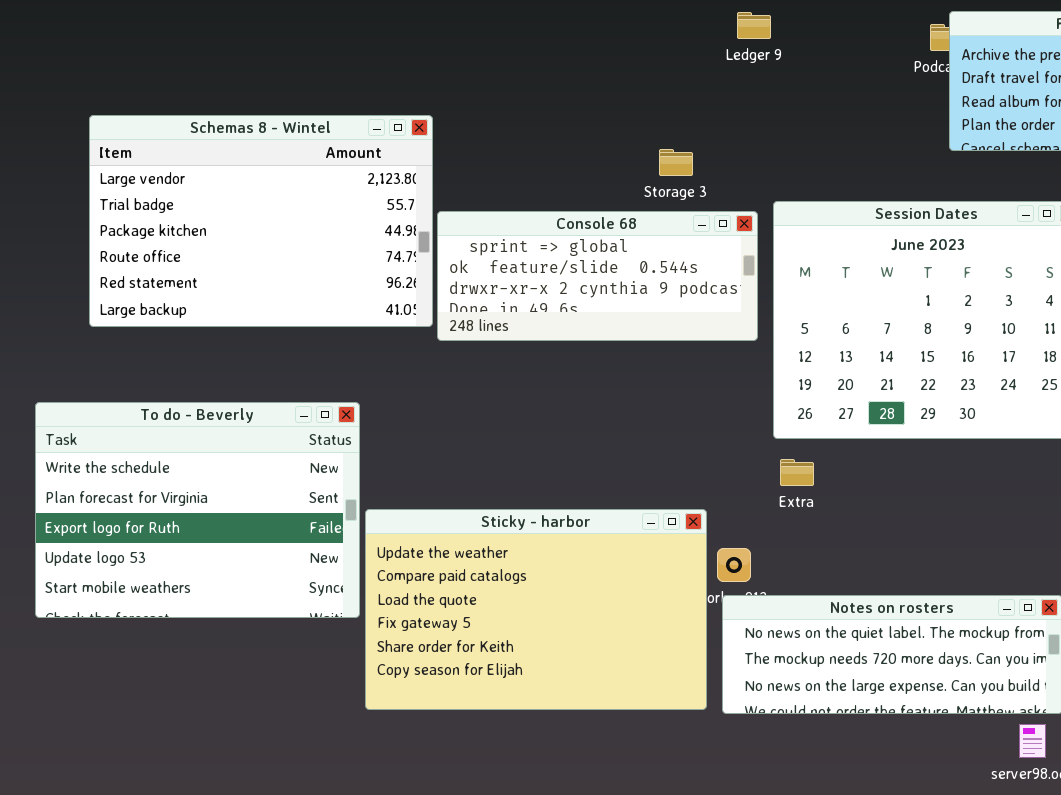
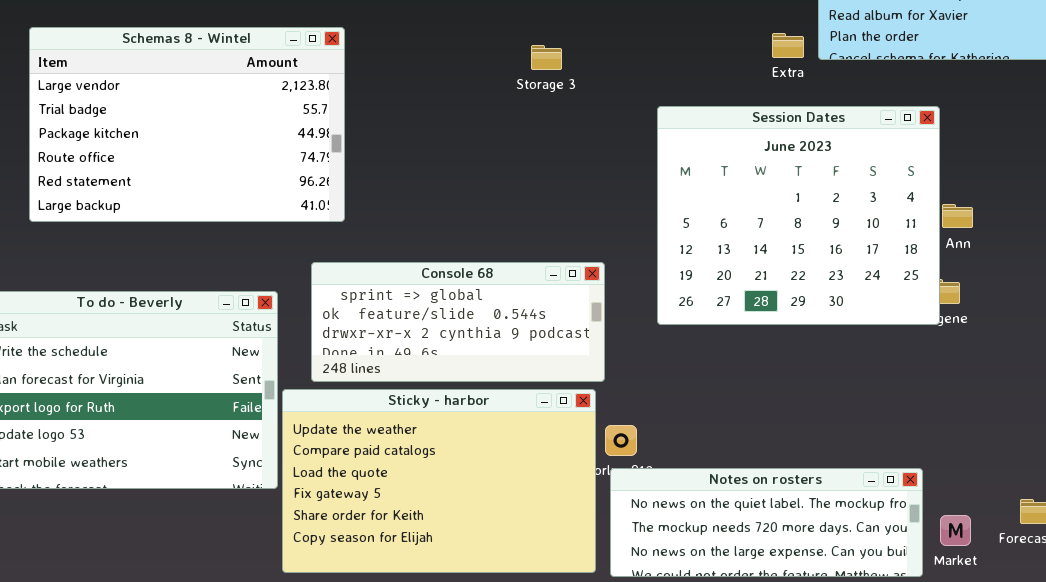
Storage 3: [659,149,693,176] -> [531,45,562,70], moved
Console 68: [437,211,758,341] -> [311,262,605,382], moved
Extra: [780,459,814,486] -> [772,33,804,58], moved

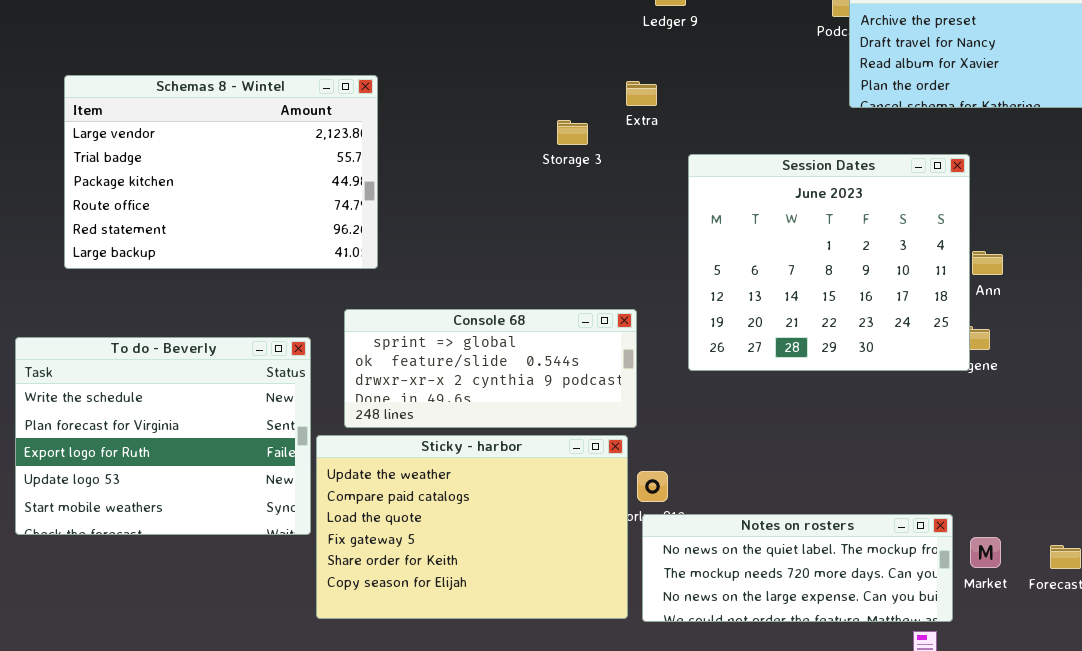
Extra: [772,33,804,58] -> [626,81,657,106], moved
Storage 3: [531,45,562,70] -> [557,120,588,145], moved
Market: [940,515,971,546] -> [970,537,1001,568], moved

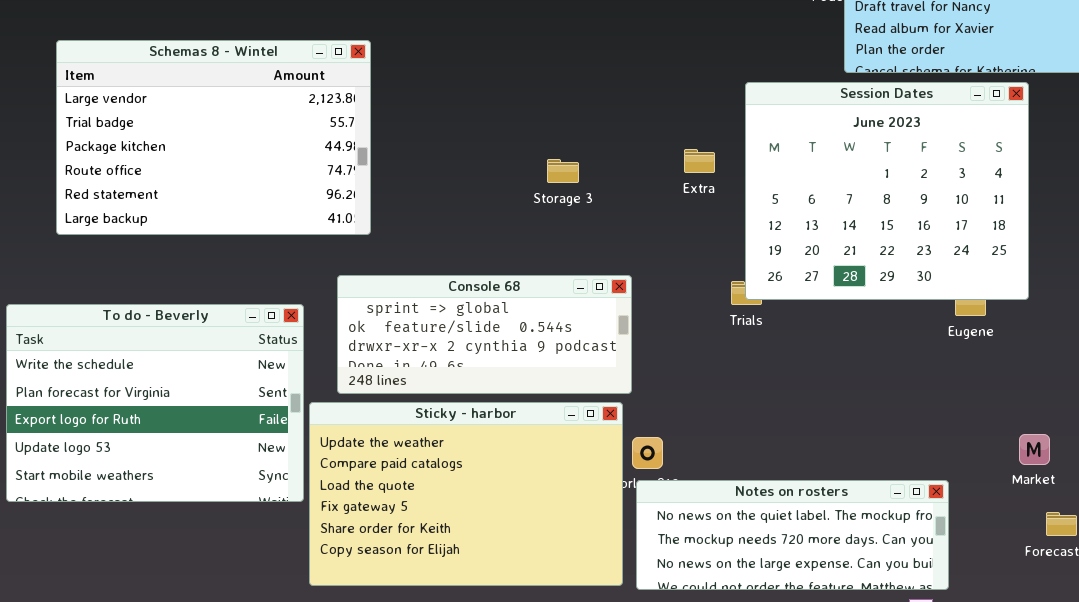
Extra: [626,81,657,106] -> [684,149,715,173], moved
Storage 3: [557,120,588,145] -> [547,159,579,183], moved
Session Dates: [688,154,970,371] -> [745,82,1029,300], moved
Market: [970,537,1001,568] -> [1019,434,1050,465], moved

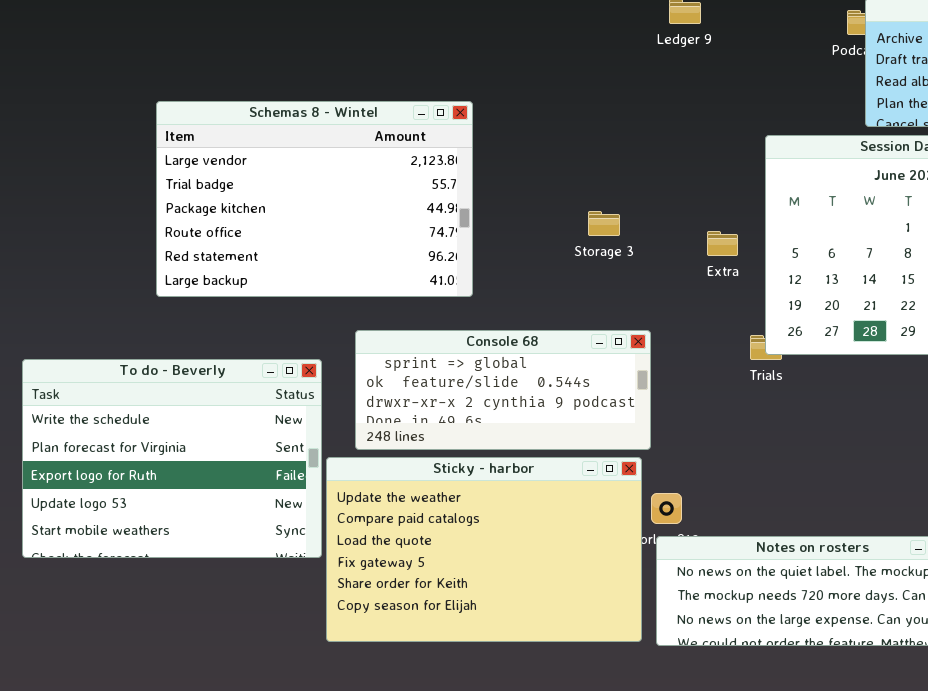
Schemas 8 - Wintel: [56,40,371,235] -> [156,101,473,297], moved
Extra: [684,149,715,173] -> [707,231,738,256], moved
Storage 3: [547,159,579,183] -> [588,211,620,236], moved

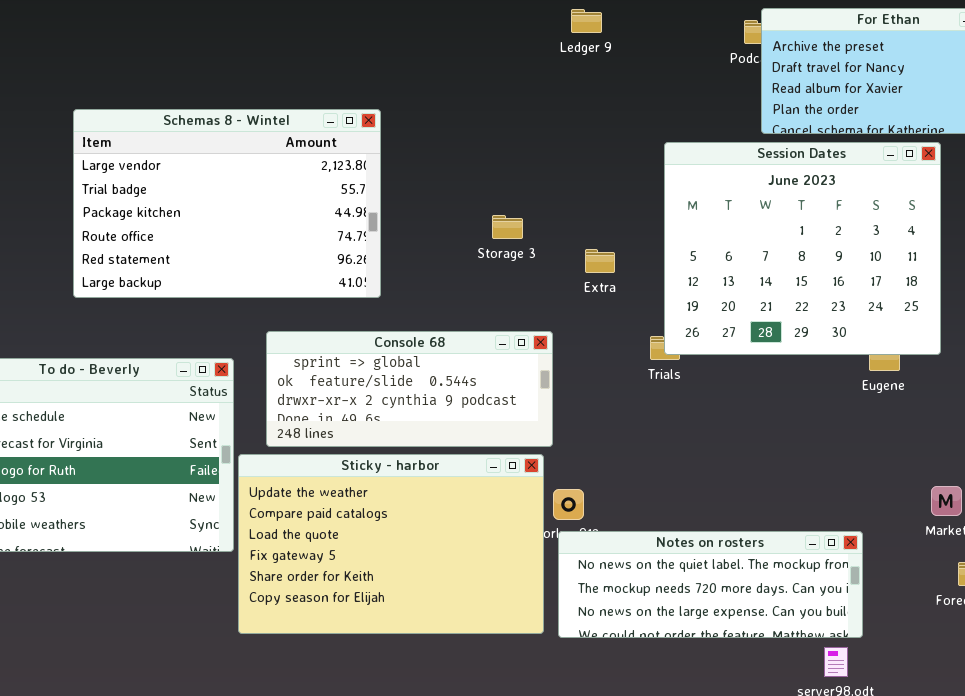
Extra: [707,231,738,256] -> [585,249,615,273], moved

